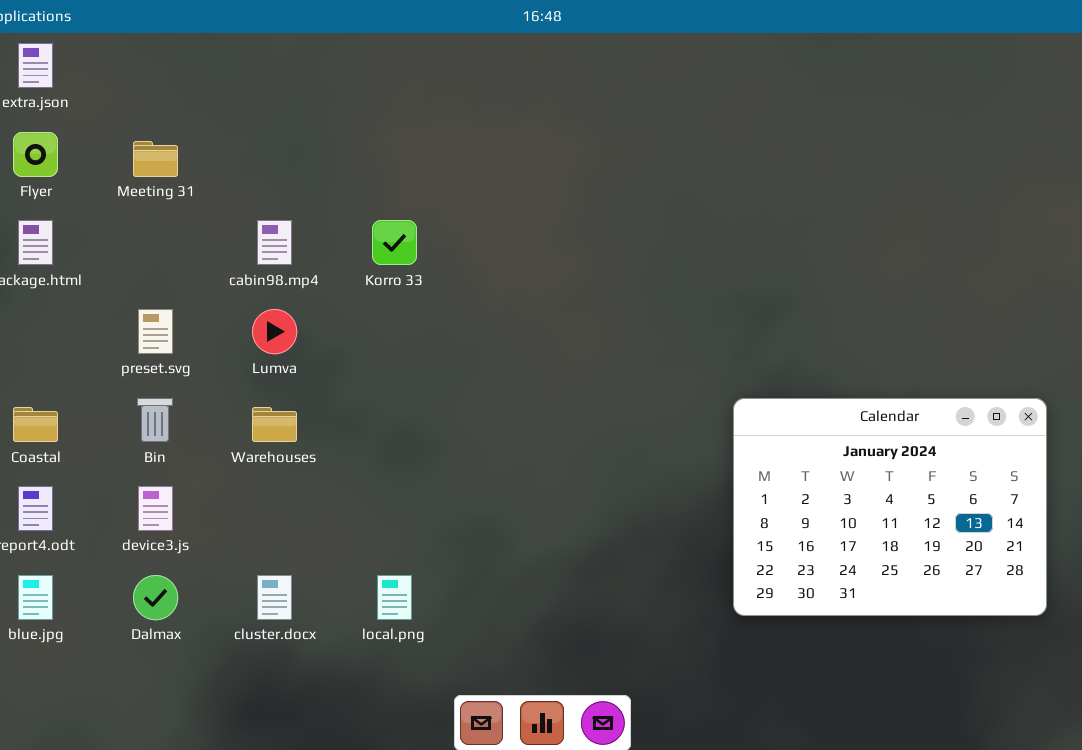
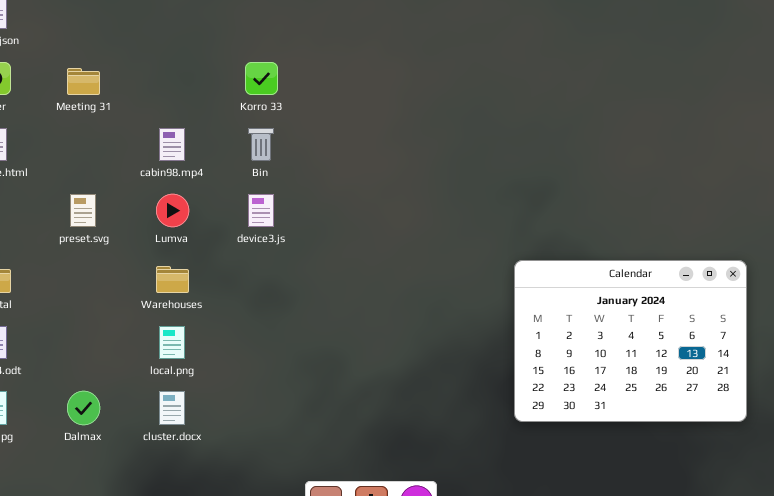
Korro 33: [372,220,417,265] -> [245,62,278,95], moved
Bin: [137,398,173,442] -> [248,128,274,161], moved
device3.js: [138,486,173,531] -> [248,194,274,227], moved
local.png: [377,575,412,620] -> [159,326,185,359], moved

